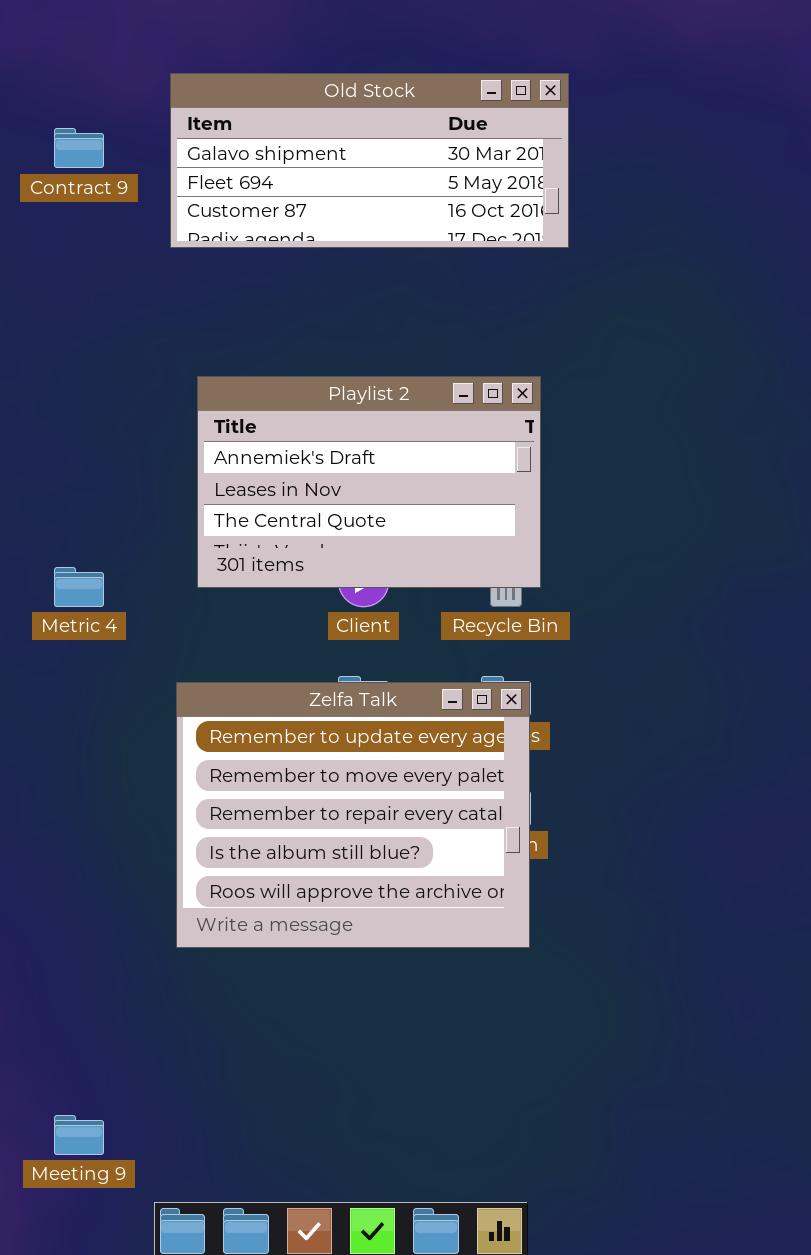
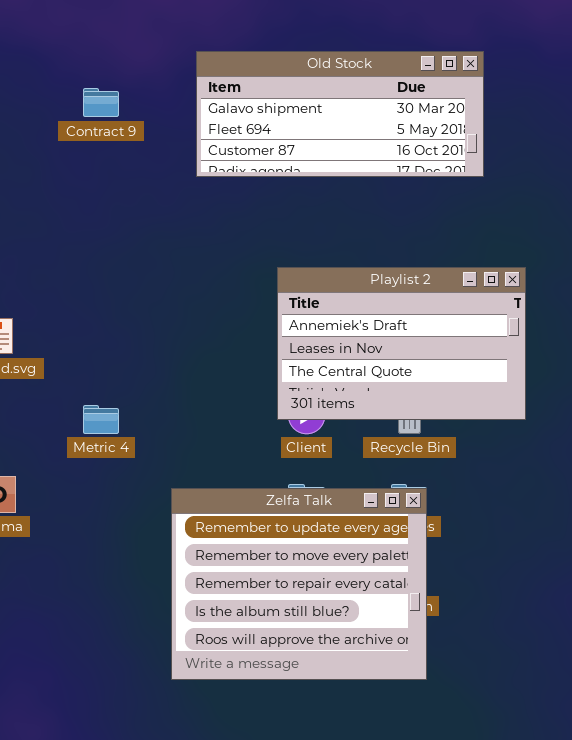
Old Stock: [170,73,569,248] -> [196,51,484,177], moved
Playlist 2: [197,376,541,588] -> [277,267,526,420], moved

